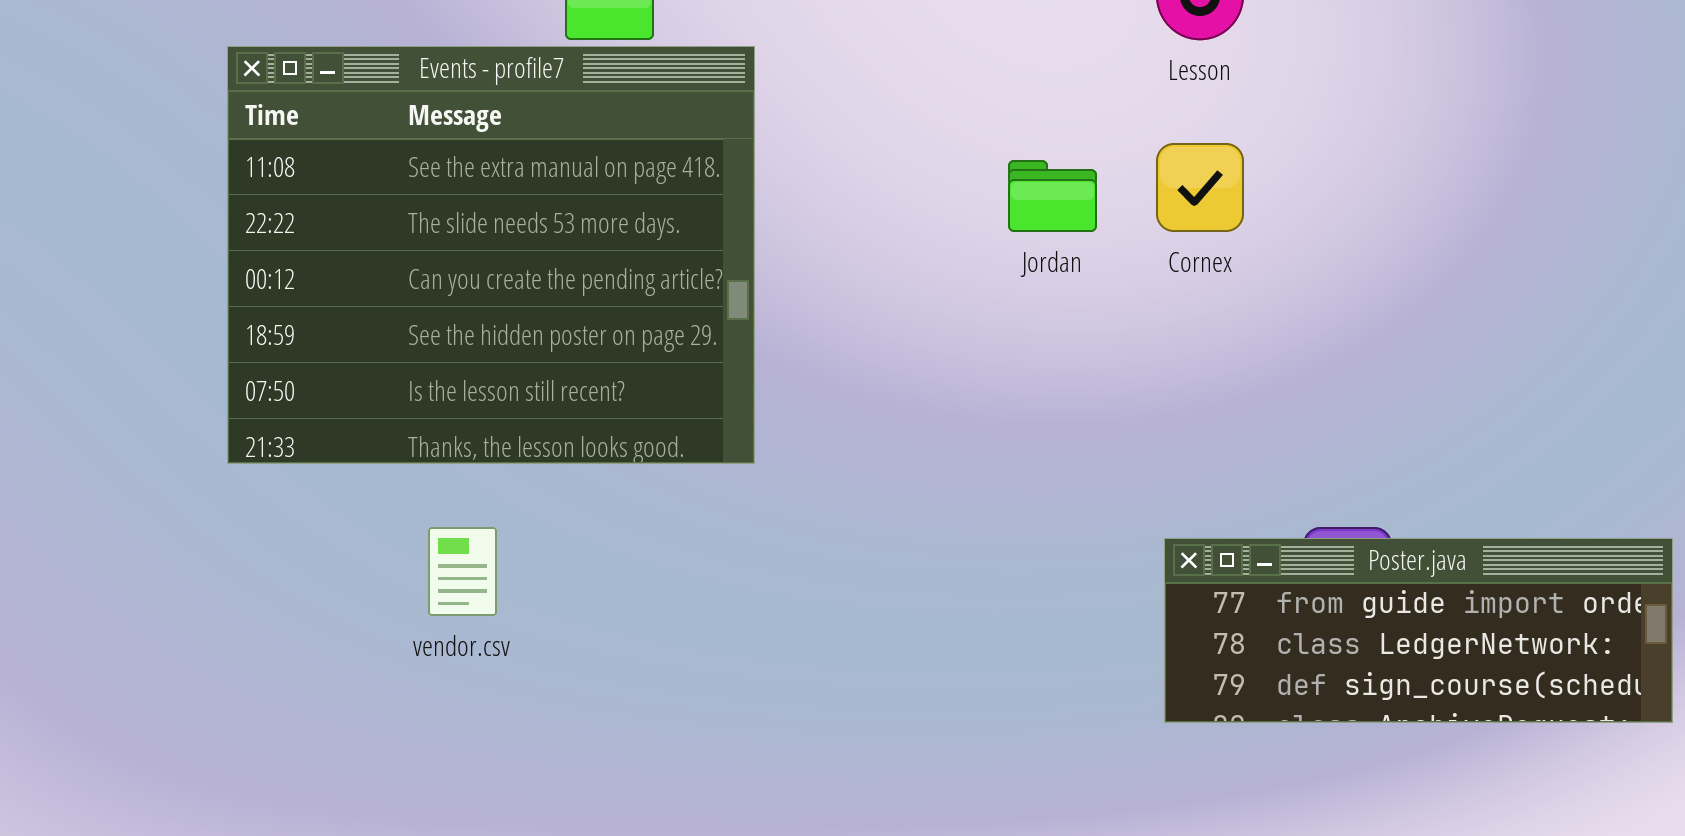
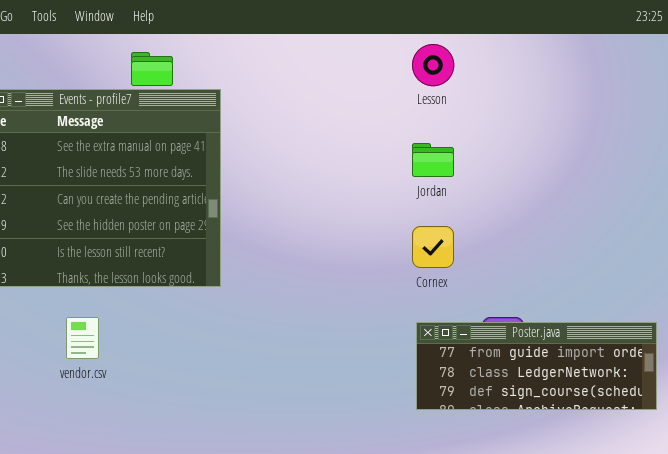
Cornex: [1156,143,1244,232] -> [412,226,454,268], moved
Jordan: [1008,160,1097,232] -> [412,143,454,177], moved

